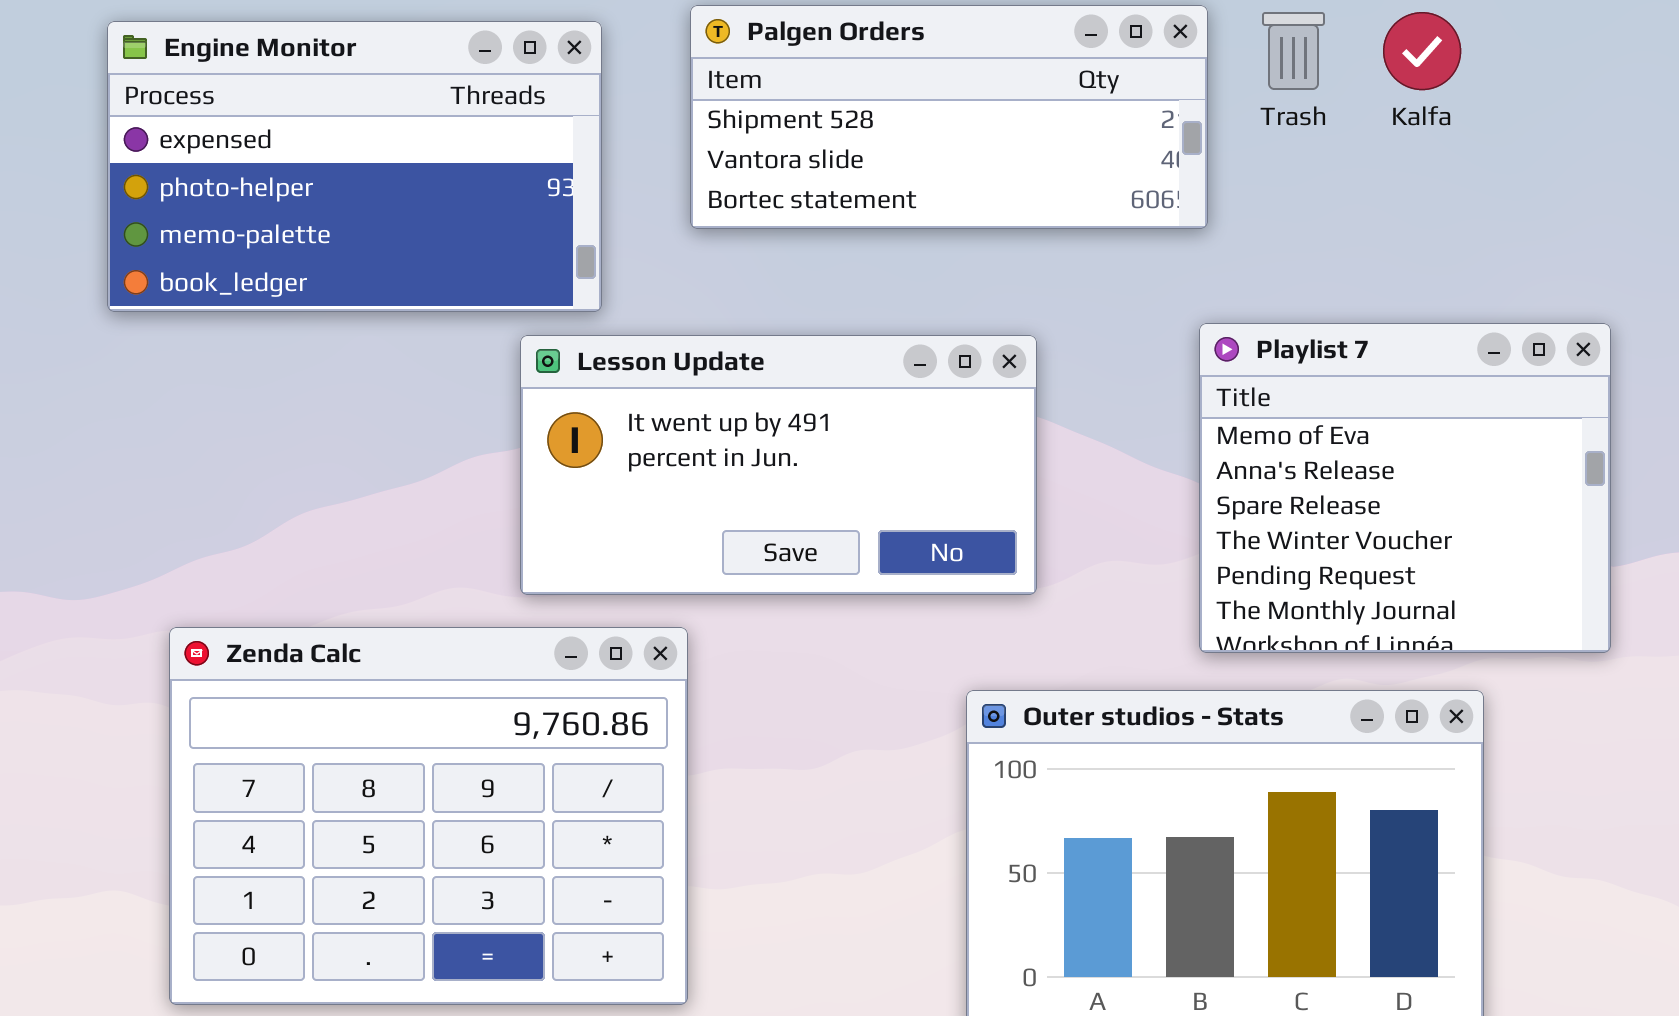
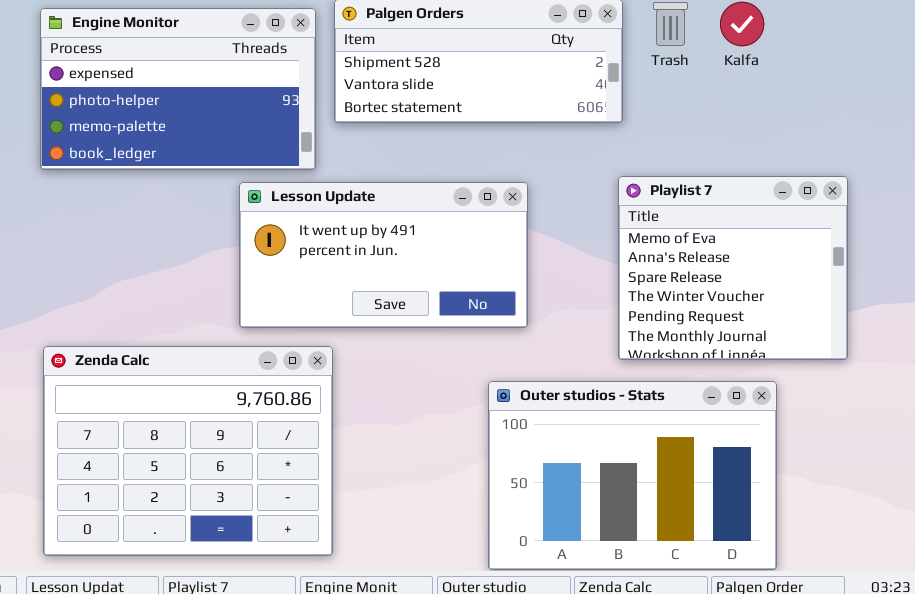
Engine Monitor: [107,21,602,312] -> [40,8,316,170], moved

